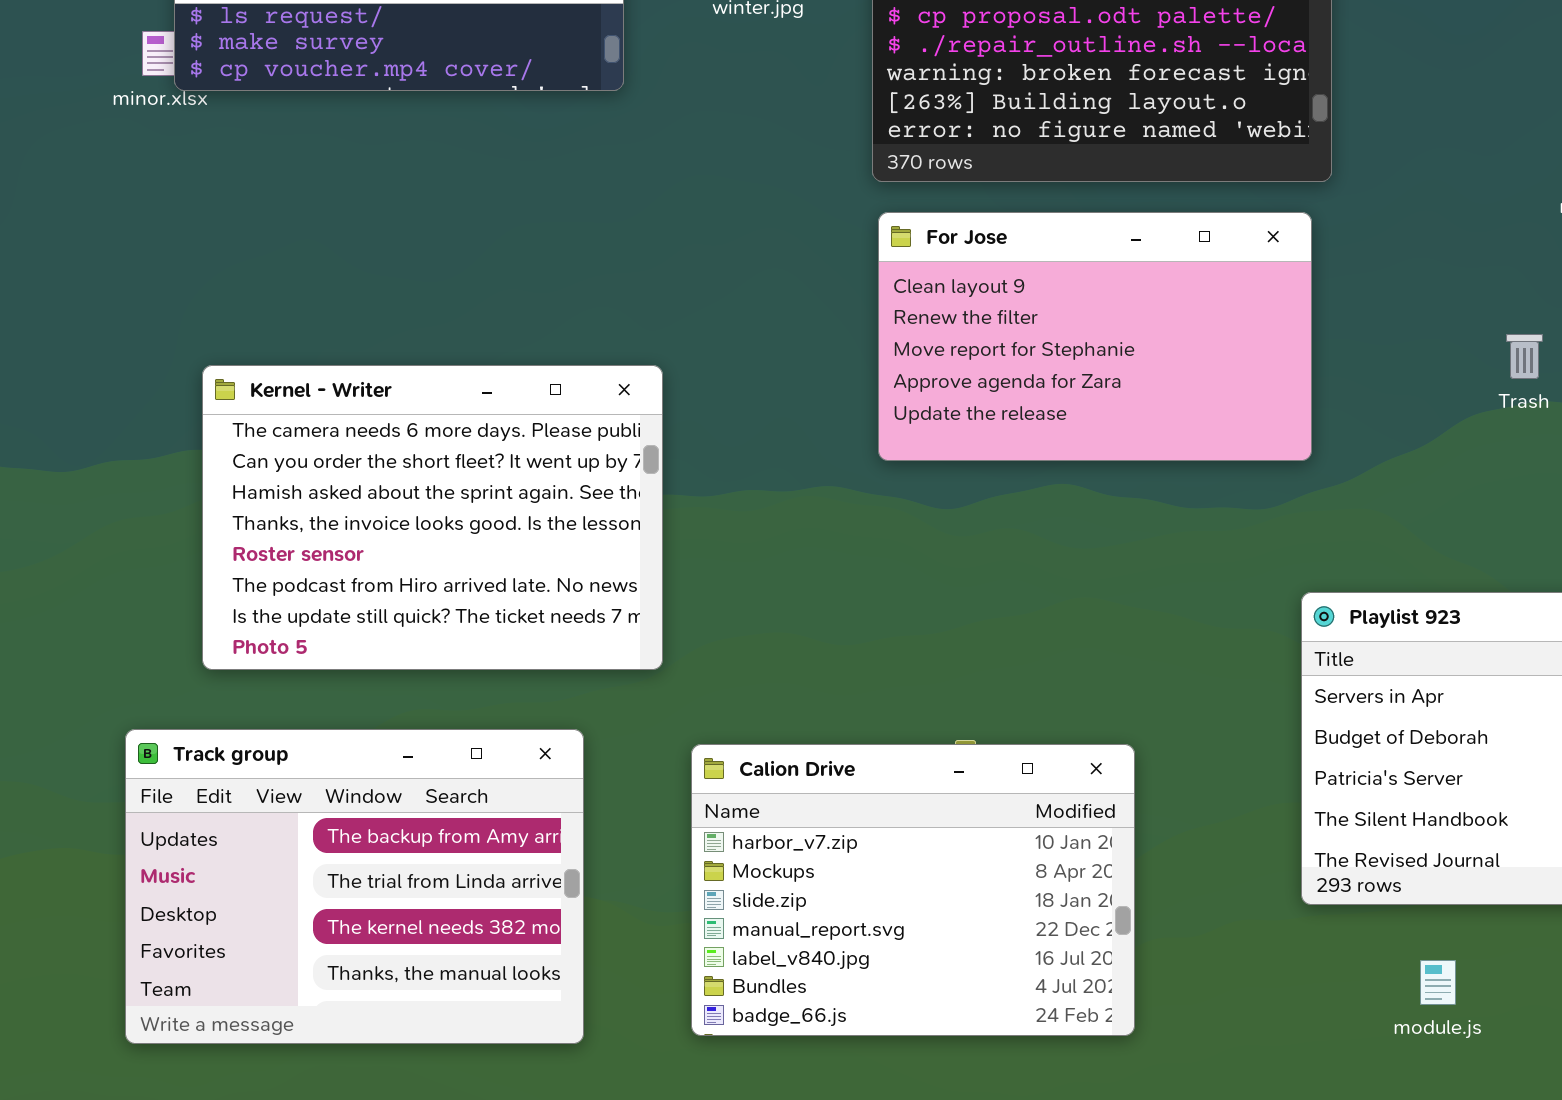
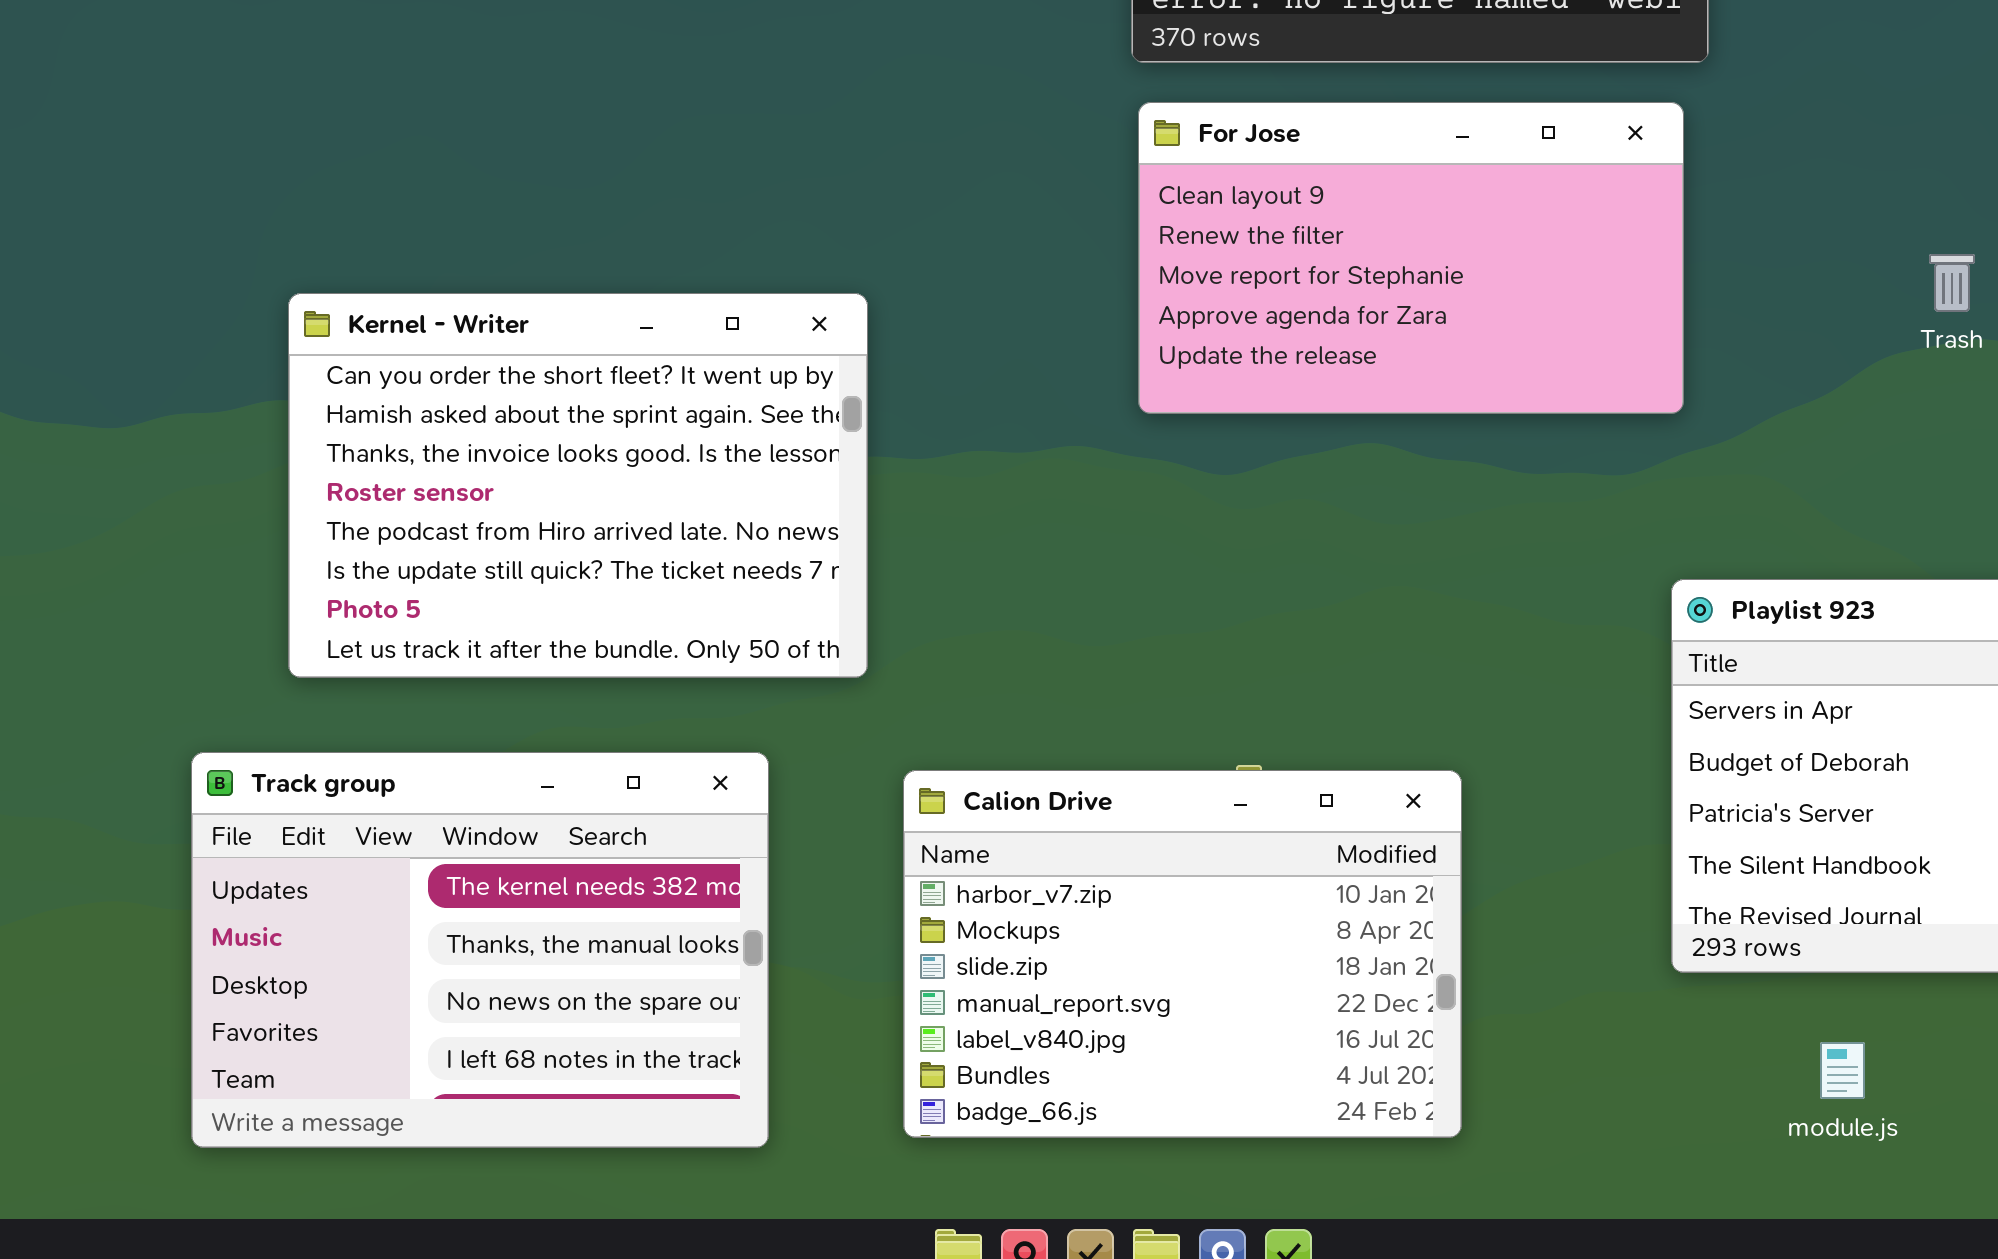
Kernel - Writer: [202,365,663,670] -> [288,293,868,678], scrolled down 1 row
Track group: [125,729,584,1044] -> [191,752,769,1148], scrolled down 2 rows

